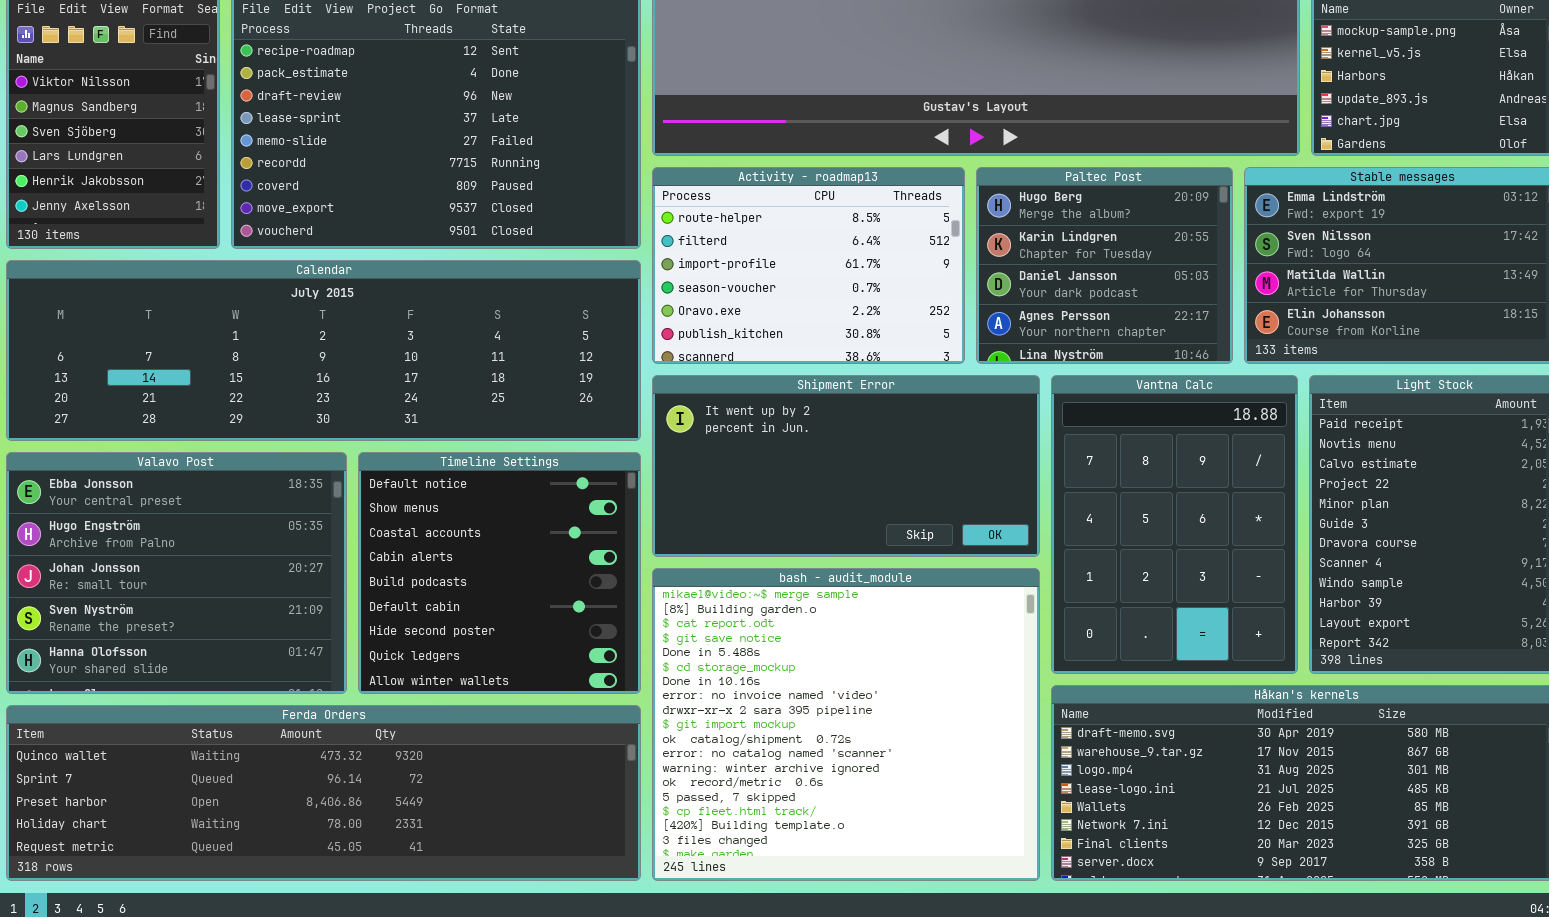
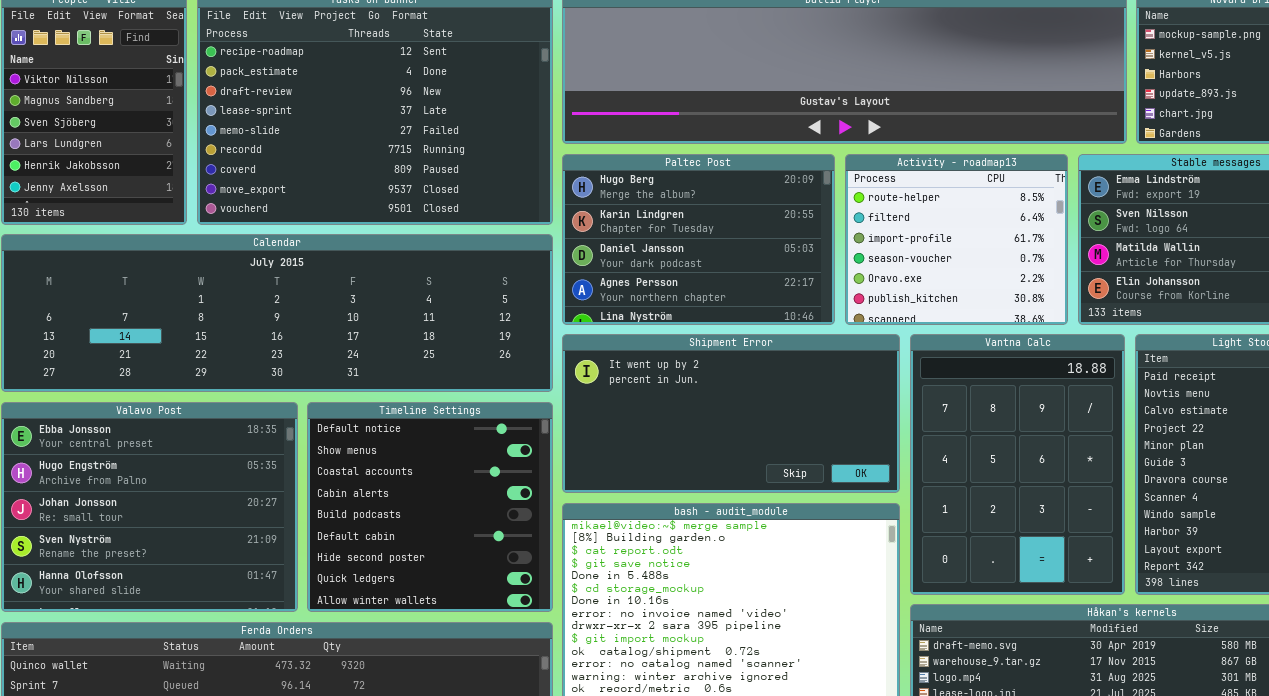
Activity - roadmap13: [652,167,965,364] -> [845,154,1068,325], moved, resized
Paltec Post: [976,167,1233,364] -> [562,154,835,325], moved, resized

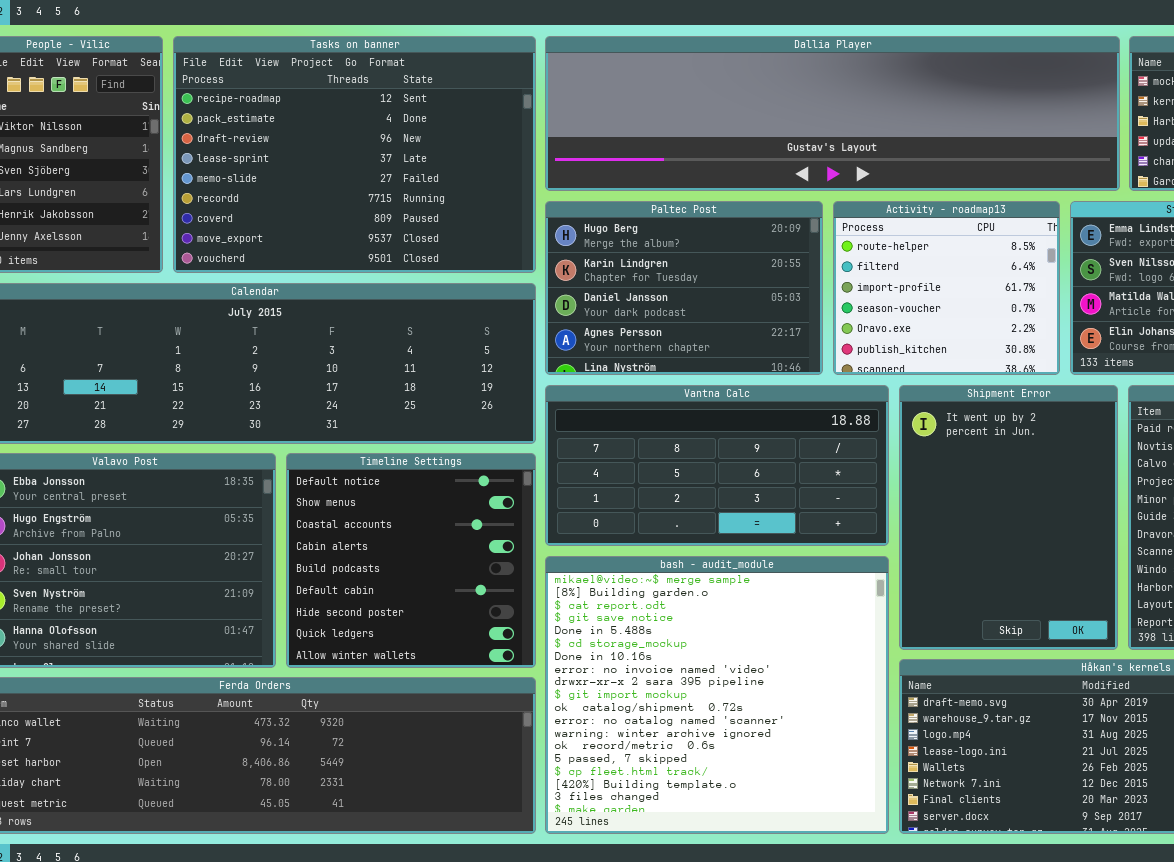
Shipment Error: [562,334,900,493] -> [899,385,1118,650], moved, resized
Vantna Calc: [910,334,1125,595] -> [545,385,889,546], moved, resized

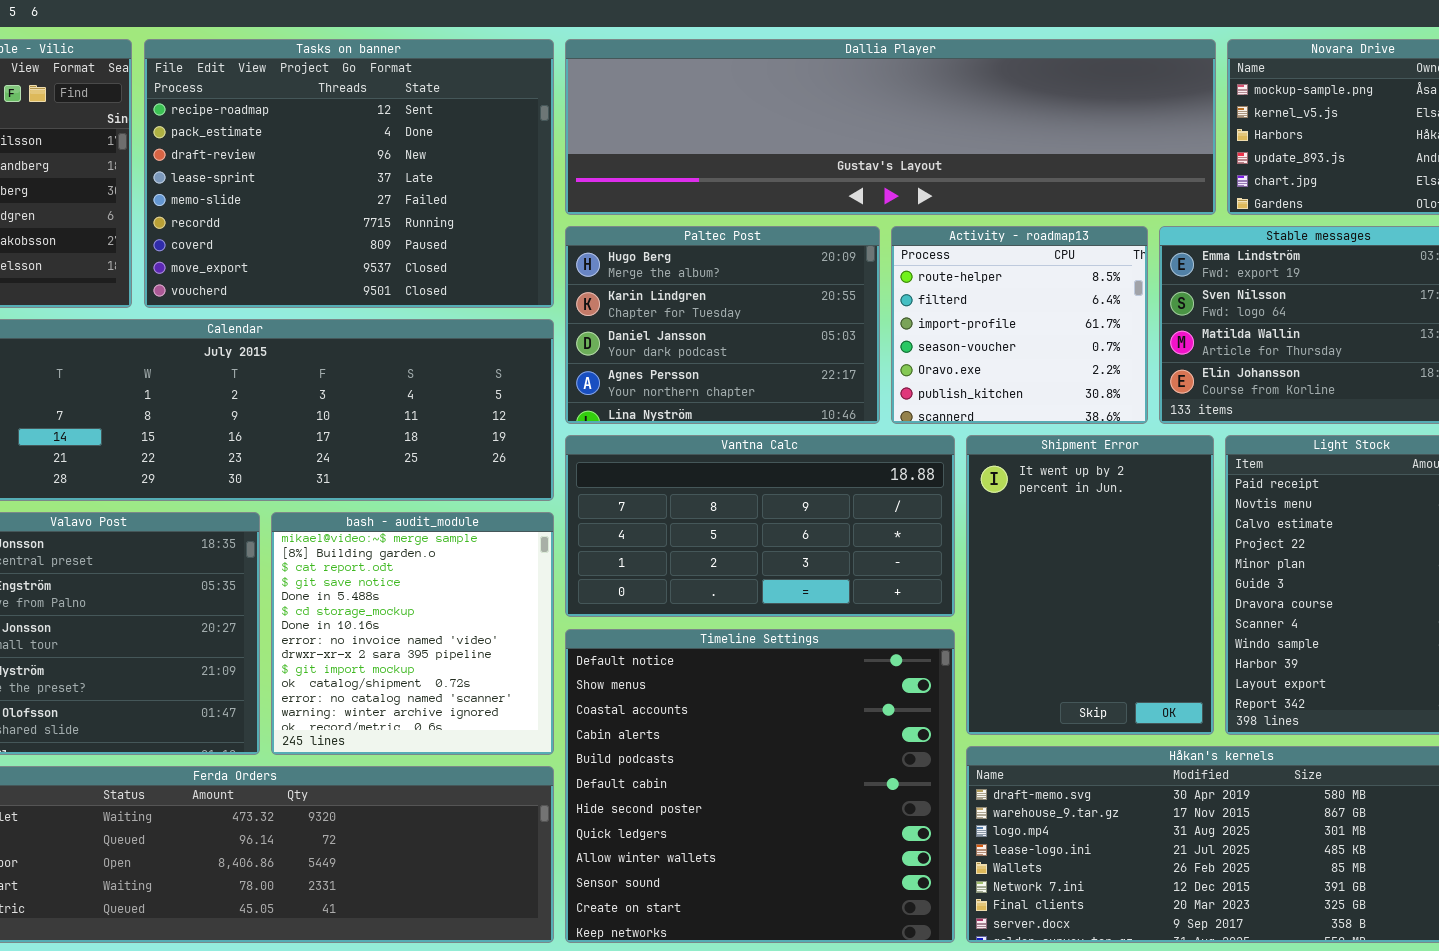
Timeline Settings: [286,453,536,668] -> [565,629,955,943], moved, resized
bash - audit_module: [545,556,889,834] -> [271,512,554,755], moved, resized

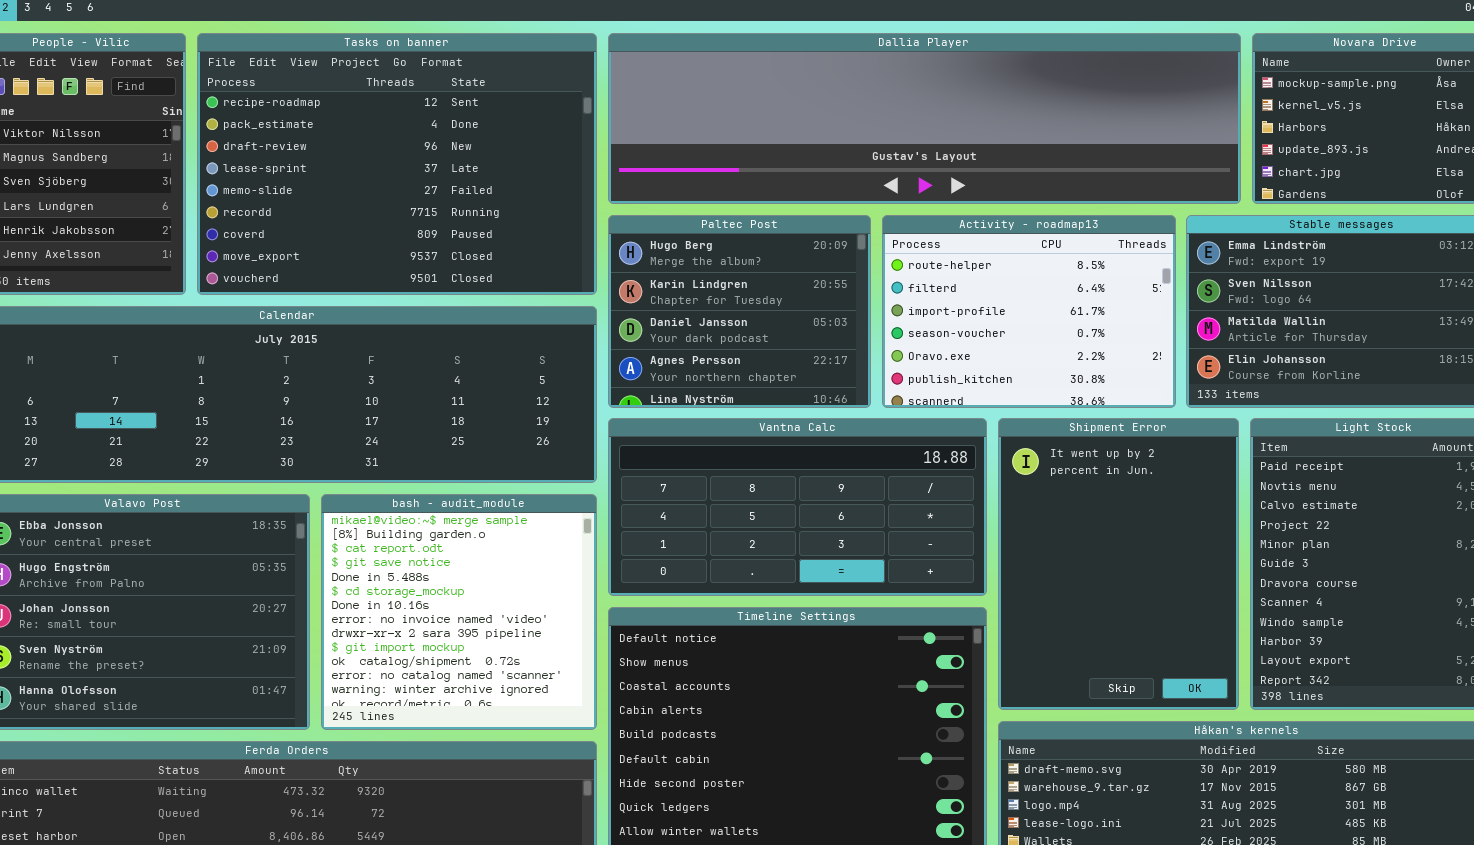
Paltec Post: [565,226,880,424] -> [608,215,871,408], resized
Activity - roadmap13: [891,226,1148,424] -> [882,215,1176,408], resized

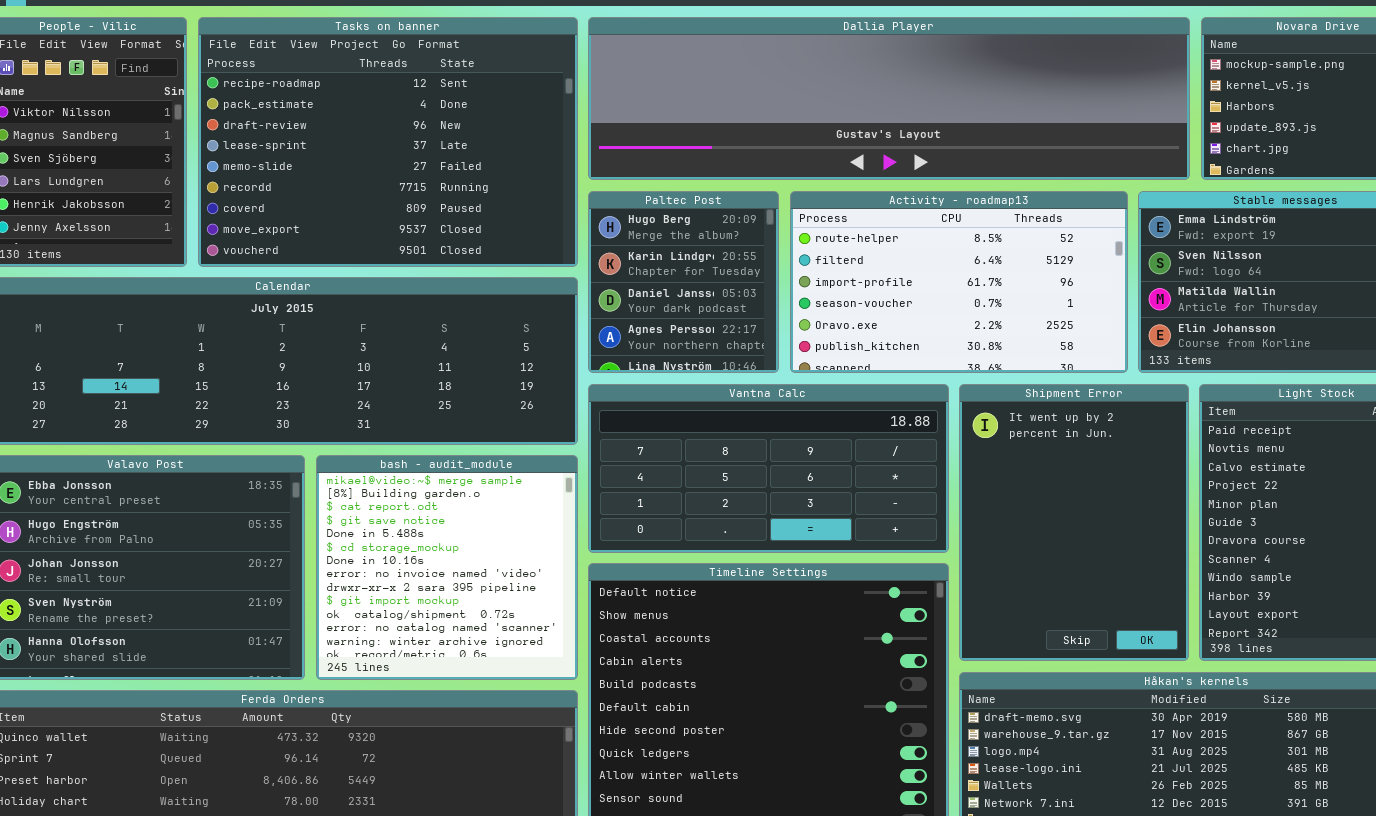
Paltec Post: [608,215,871,408] -> [588,191,779,373], resized
Activity - roadmap13: [882,215,1176,408] -> [790,191,1128,373], resized

